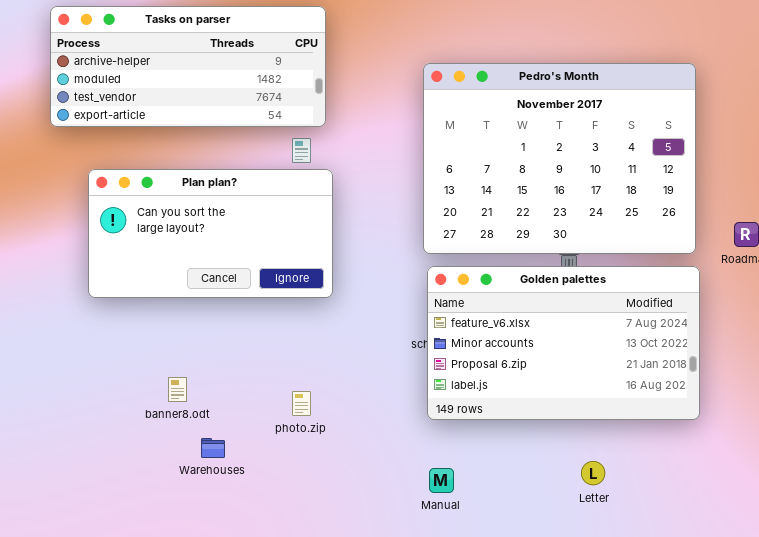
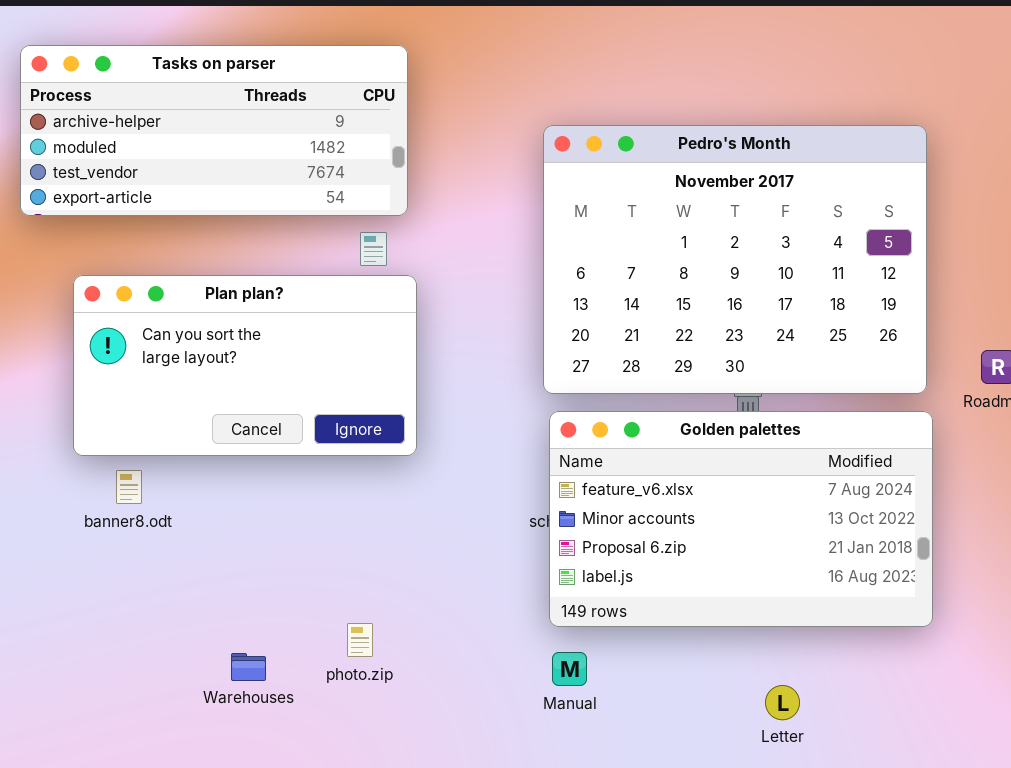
banner8.odt: [168,377,187,402] -> [116,470,142,504], moved
photo.zip: [292,391,311,416] -> [347,623,373,657], moved
Manual: [429,468,454,493] -> [552,652,587,686], moved

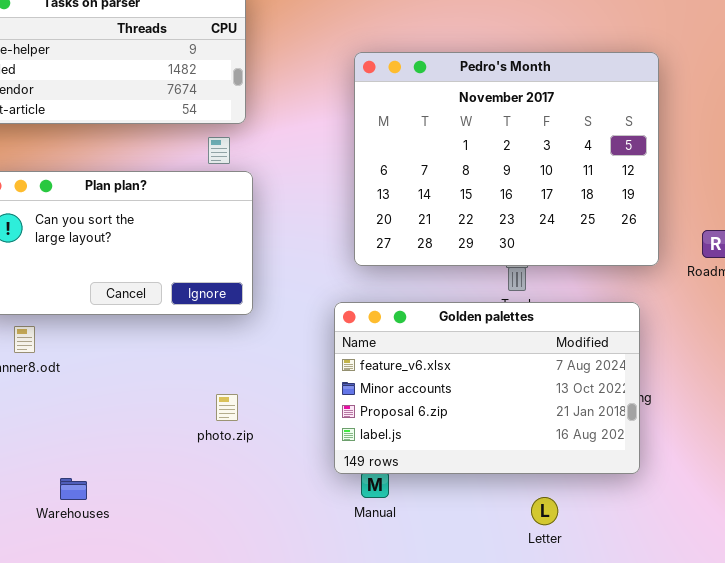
Golden palettes: [549,411,933,627] -> [334,302,640,474], moved
photo.zip: [347,623,373,657] -> [216,394,238,421], moved
Warehouses: [231,653,266,681] -> [60,478,87,500], moved

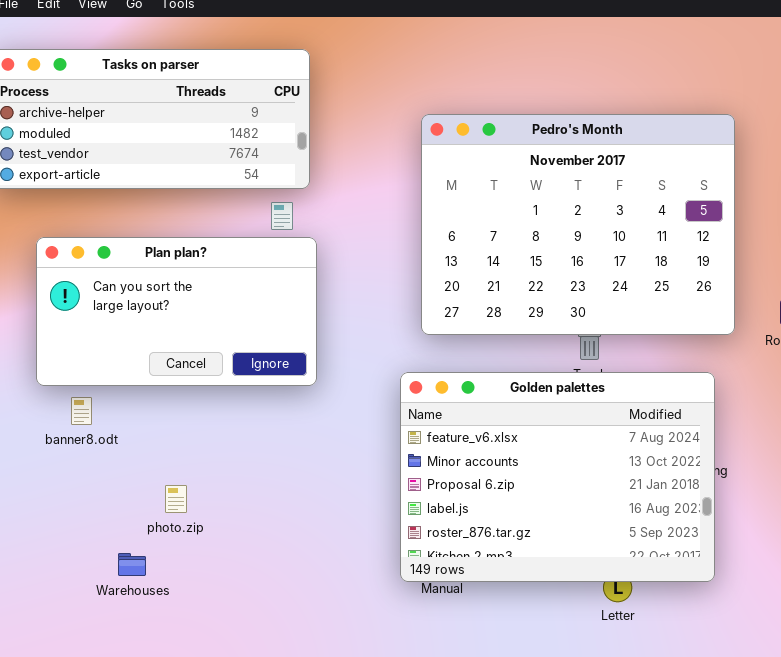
Golden palettes: [334,302,640,474] -> [400,372,715,582], resized
photo.zip: [216,394,238,421] -> [165,485,187,513], moved

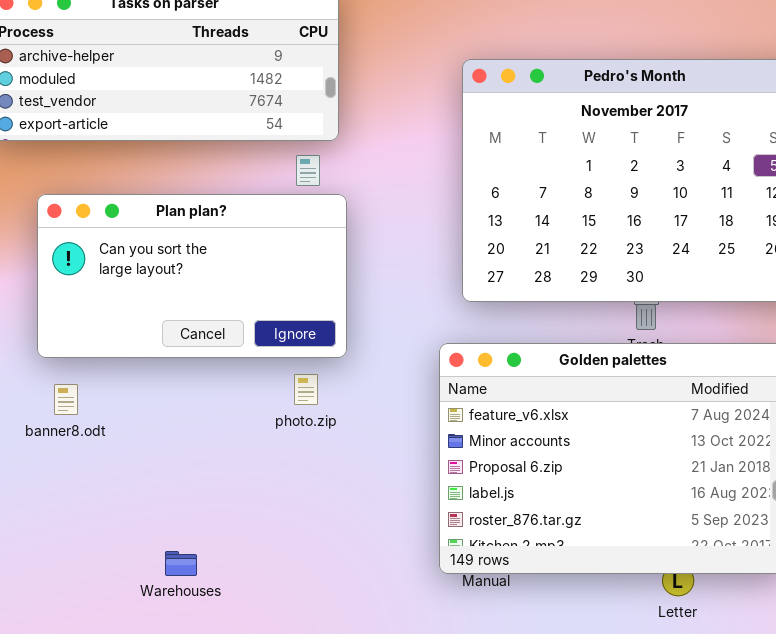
banner8.odt: [71,397,92,425] -> [54,384,78,415], moved
photo.zip: [165,485,187,513] -> [294,374,318,405], moved
Warehouses: [118,553,146,576] -> [165,551,197,576], moved

